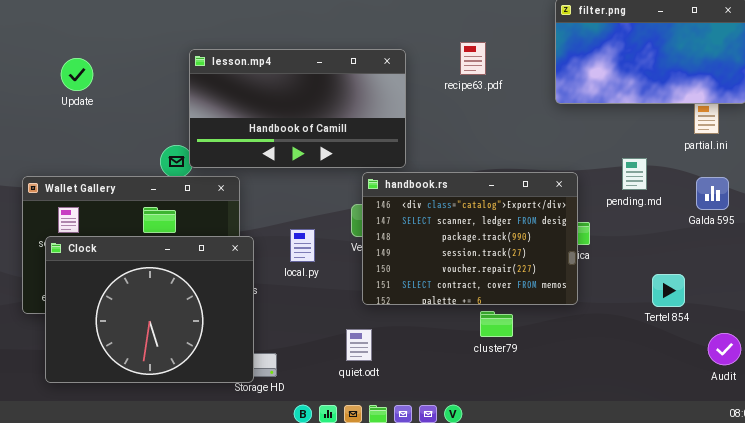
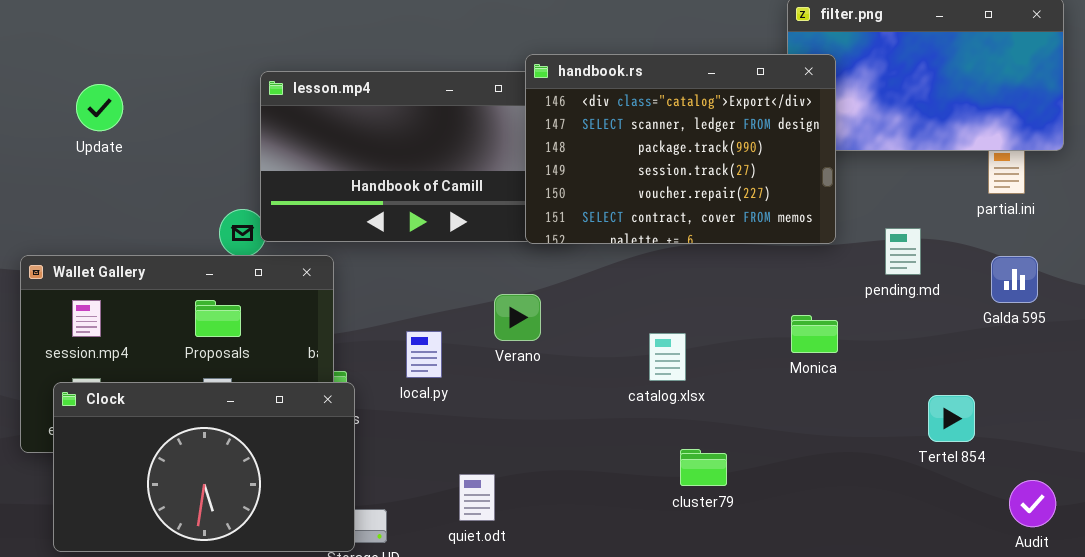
handbook.rs: [362,172,578,305] -> [525,54,836,244], moved
Clock: [45,236,254,383] -> [53,382,355,552], resized
quiet.odt: [346,329,372,361] -> [459,474,495,521], moved

